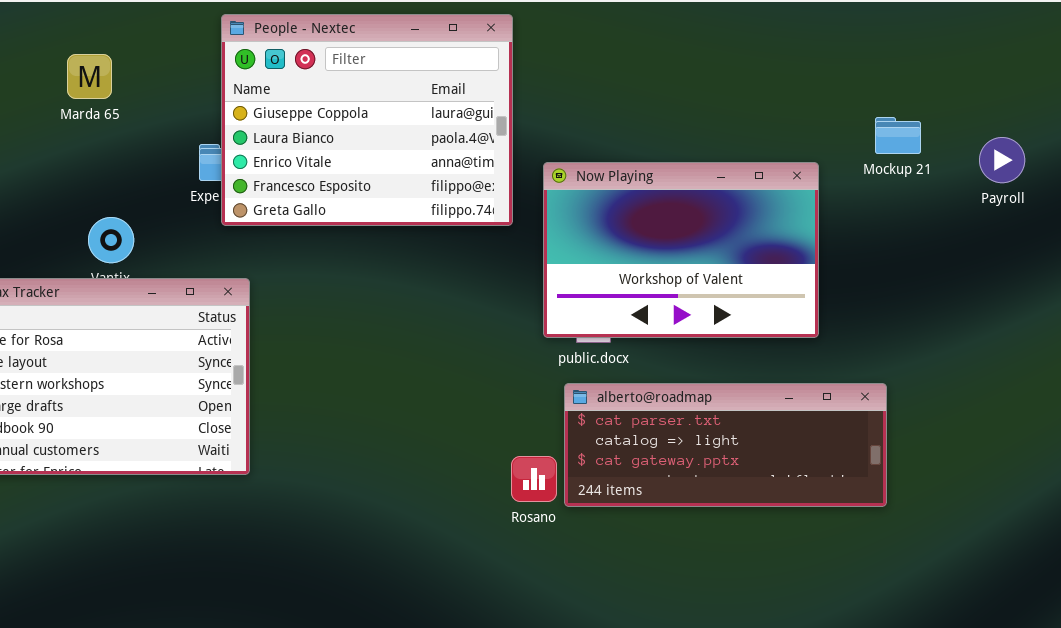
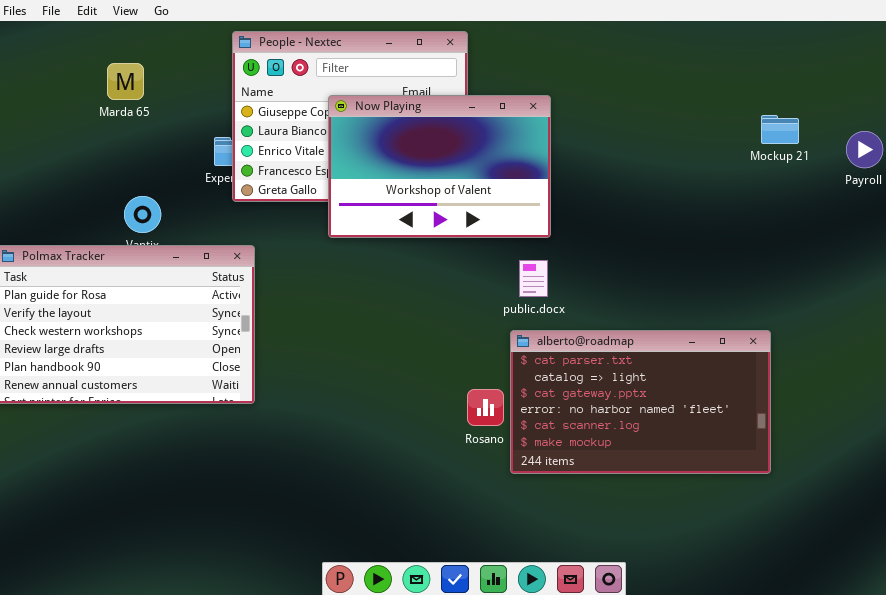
Now Playing: [543,162,819,338] -> [328,95,551,238], moved
alberto@roadmap: [564,383,887,507] -> [510,330,771,474], resized

